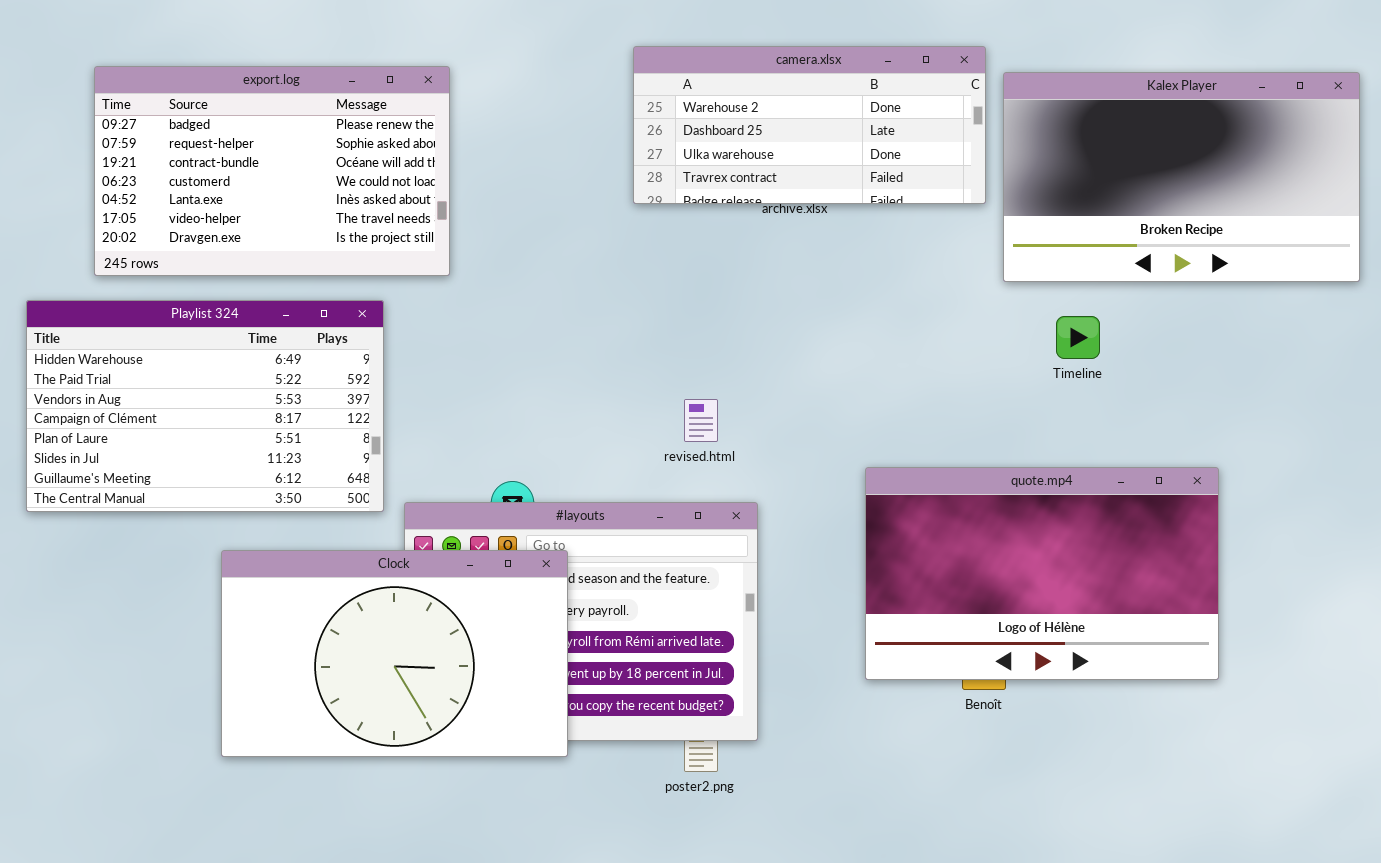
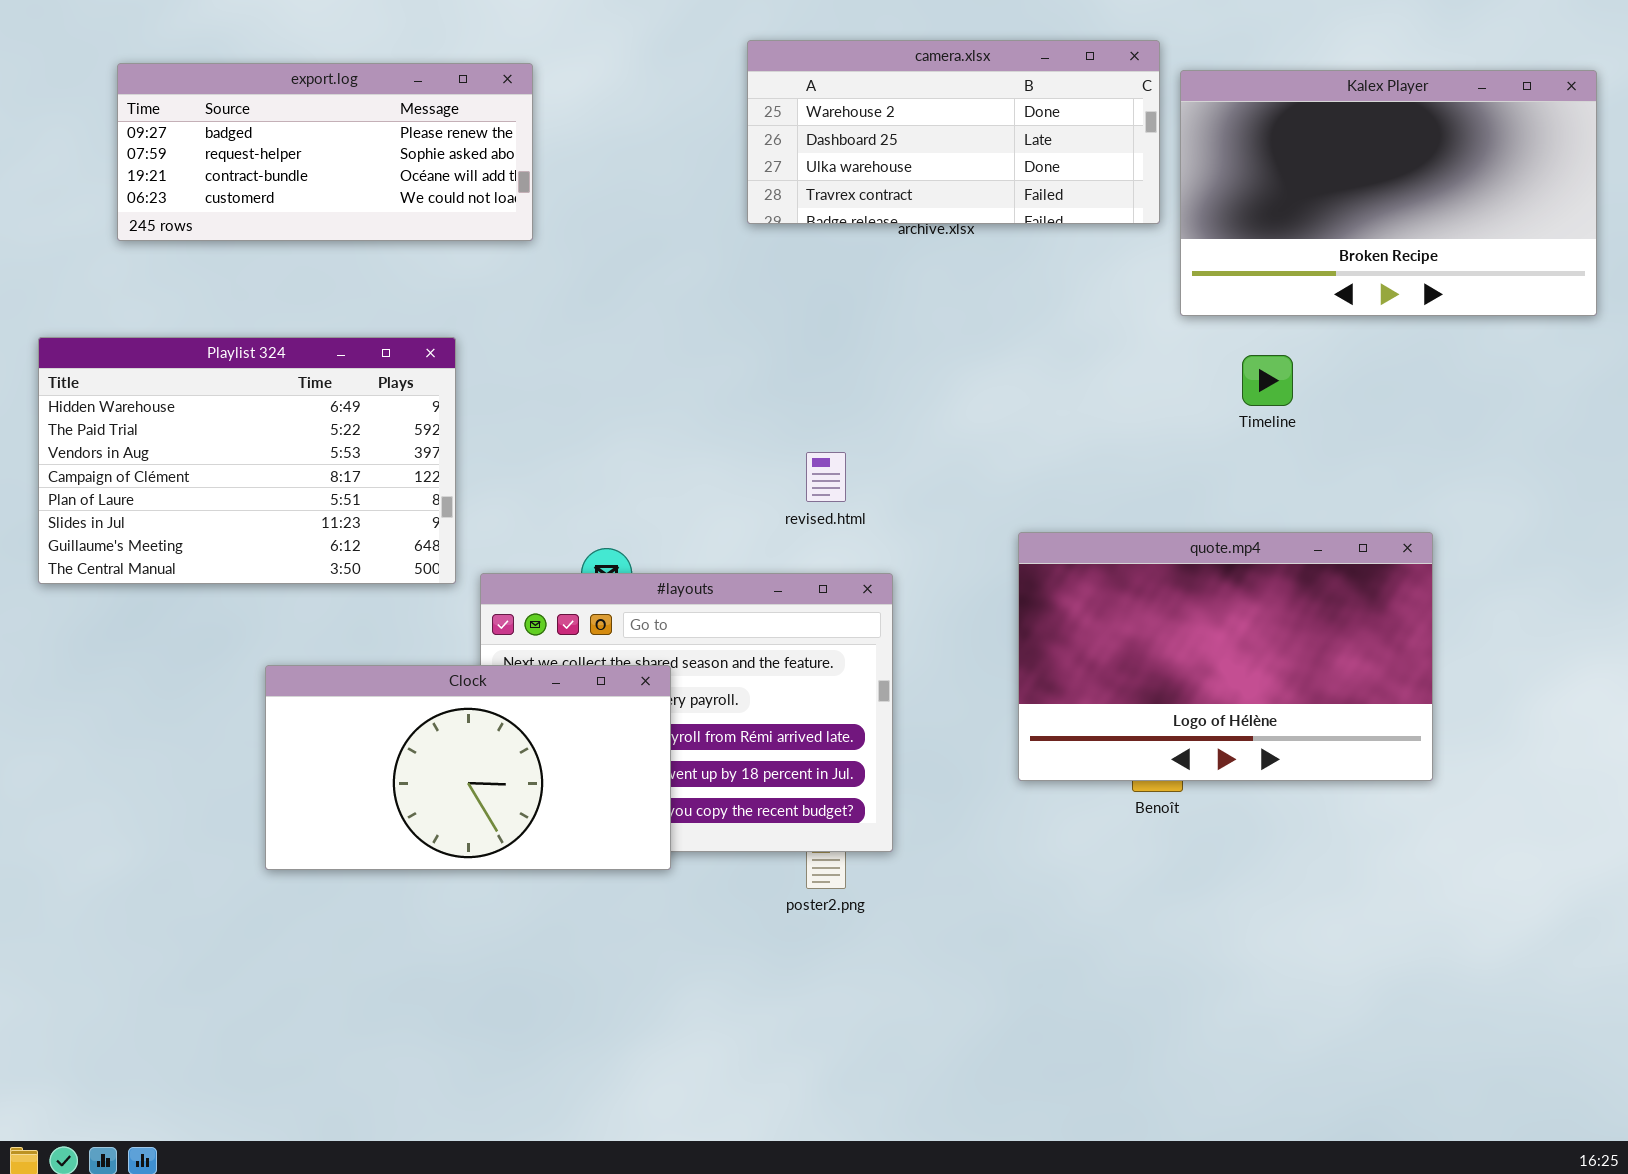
export.log: [94,66,450,276] -> [117,63,533,241], resized
Clock: [221,550,568,757] -> [265,665,671,870], resized

